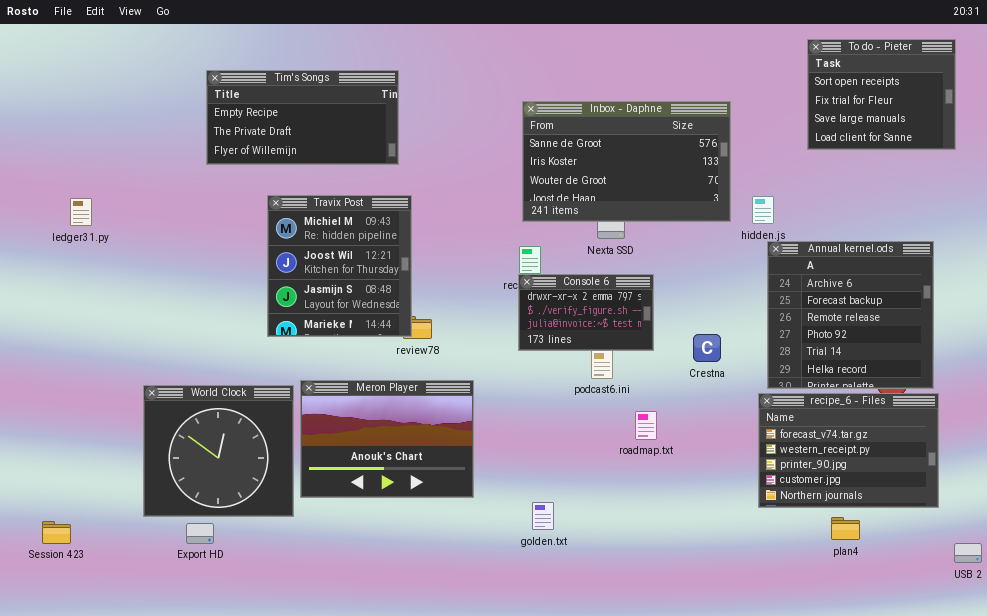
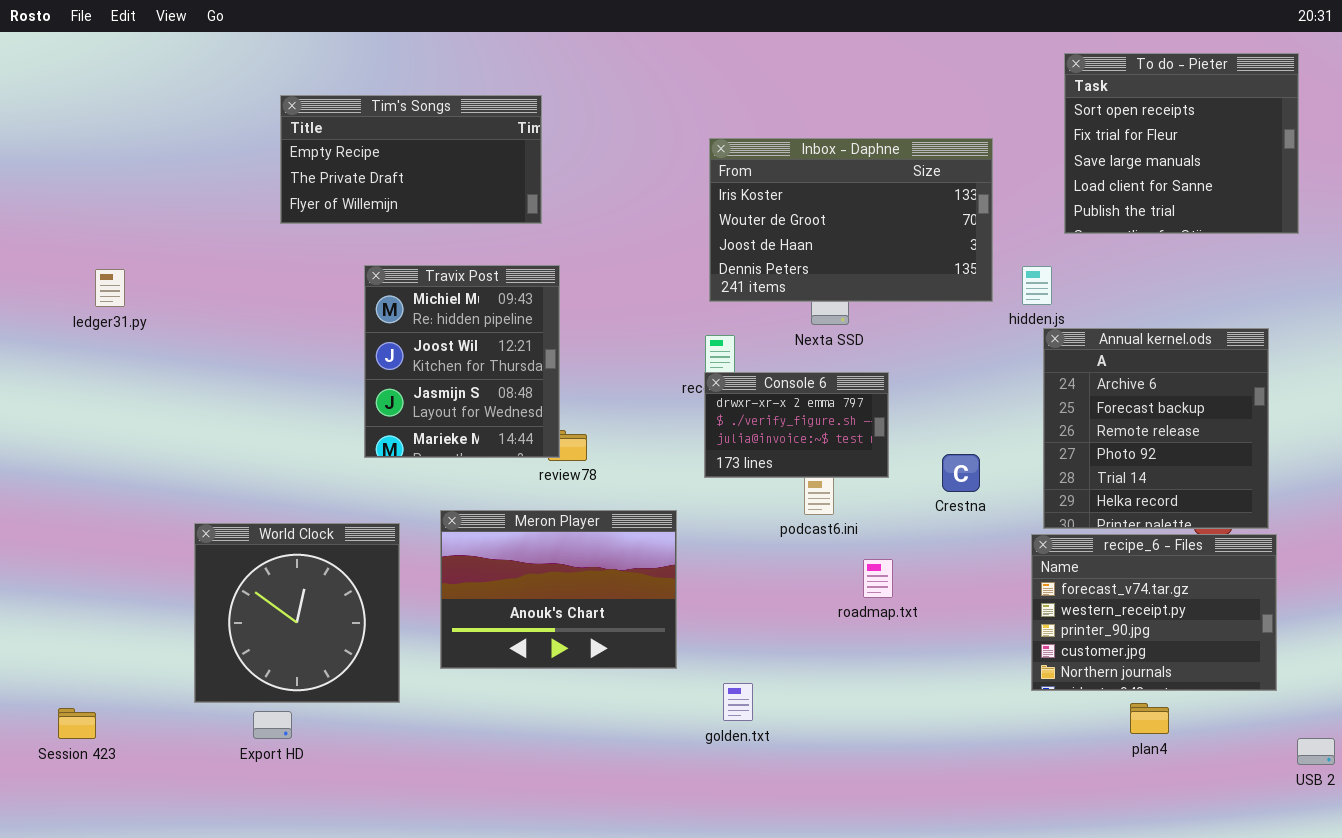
To do - Pieter: [807,39,956,150] -> [1064,53,1299,234], resized
Inbox - Daphne: [522,101,731,222] -> [709,138,993,302], scrolled down 1 row
Meron Player: [300,380,474,498] -> [440,510,677,669], moved

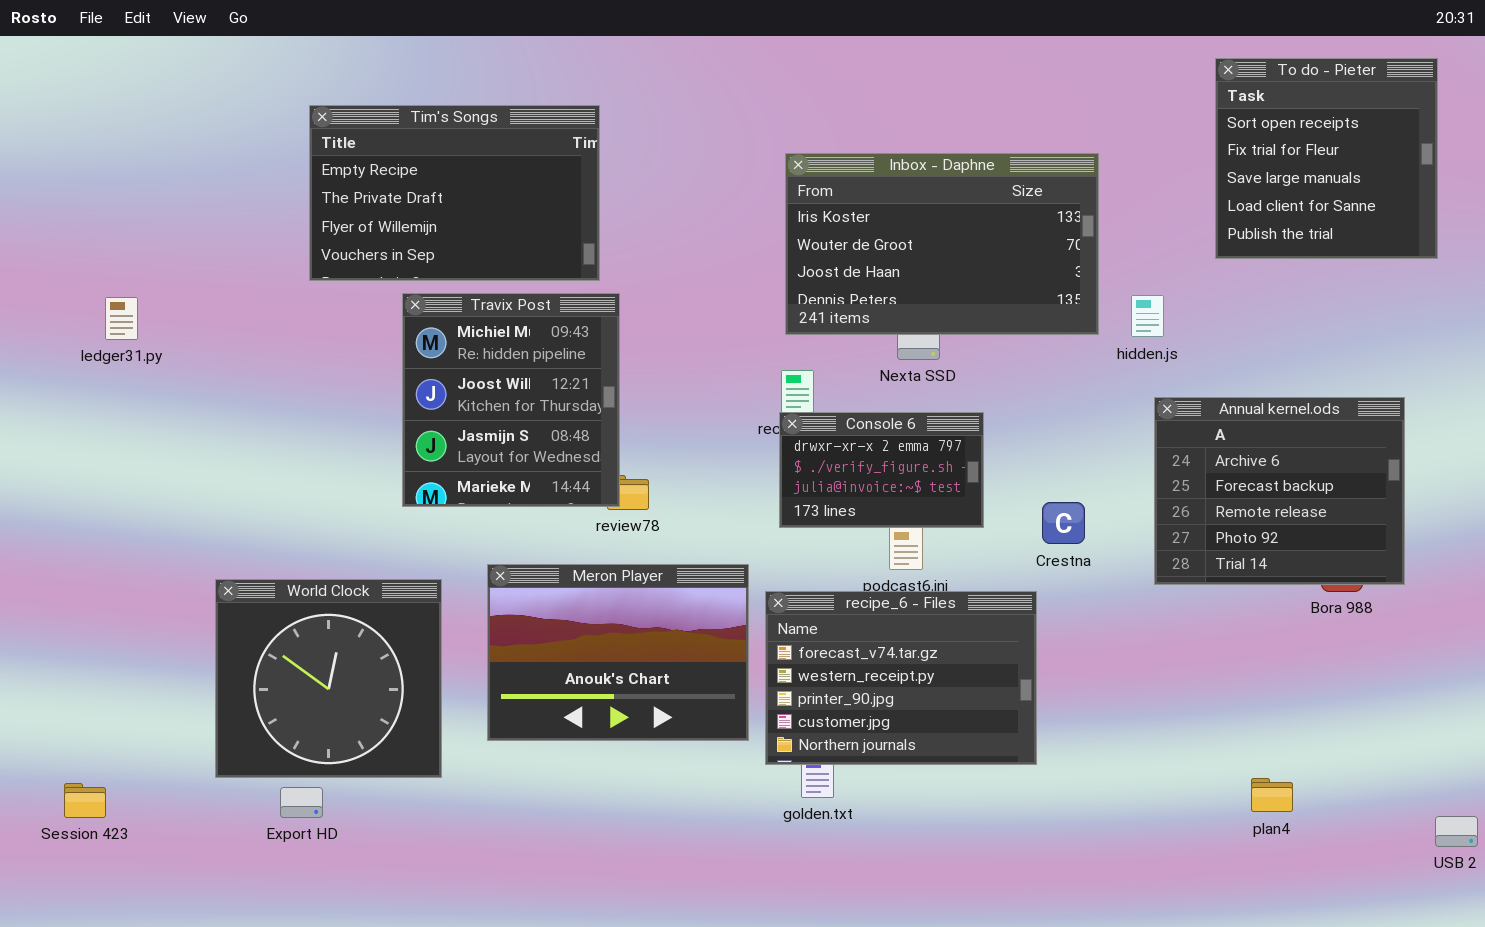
To do - Pieter: [1064,53,1299,234] -> [1215,58,1438,259], resized
Tim's Songs: [280,95,542,224] -> [309,105,600,281], resized
Annual kernel.ods: [1043,328,1269,529] -> [1154,397,1405,585], resized
recipe_6 - Files: [1031,534,1277,691] -> [765,591,1037,765], moved

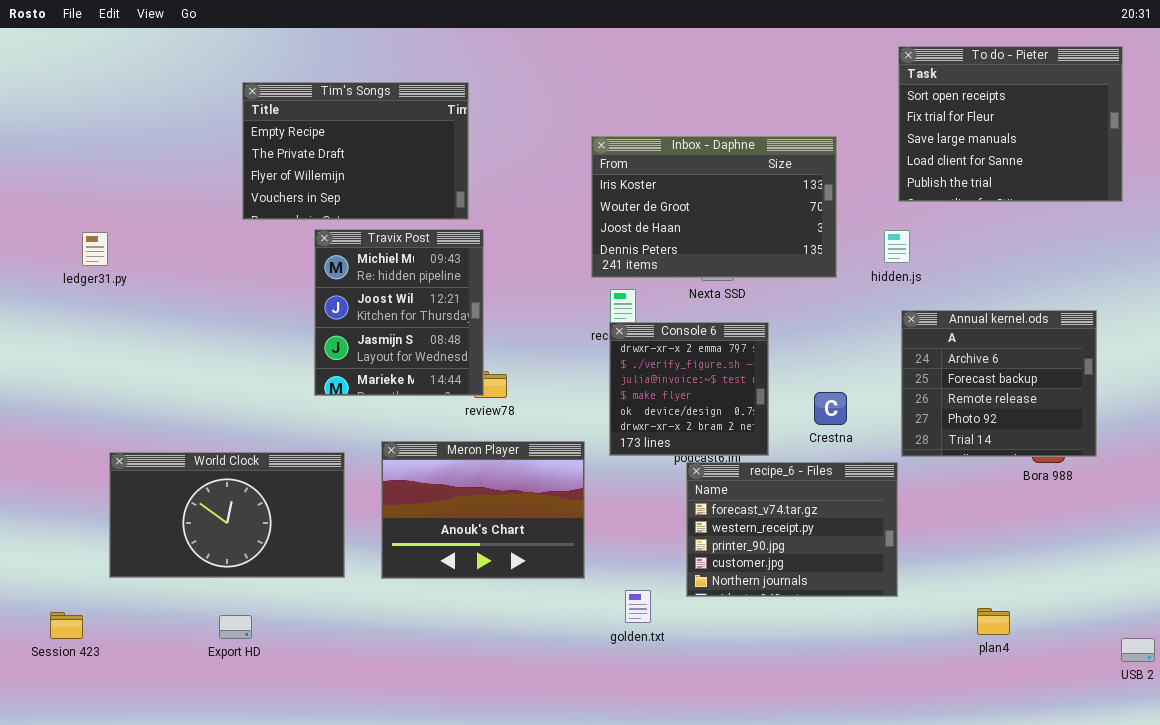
To do - Pieter: [1215,58,1438,259] -> [898,46,1123,202], resized
Inbox - Daphne: [785,153,1099,335] -> [591,136,837,278], moved
Console 6: [779,412,984,528] -> [609,322,769,456], resized
World Clock: [215,579,442,778] -> [109,452,345,578], resized
recipe_6 - Files: [765,591,1037,765] -> [686,462,898,597], moved

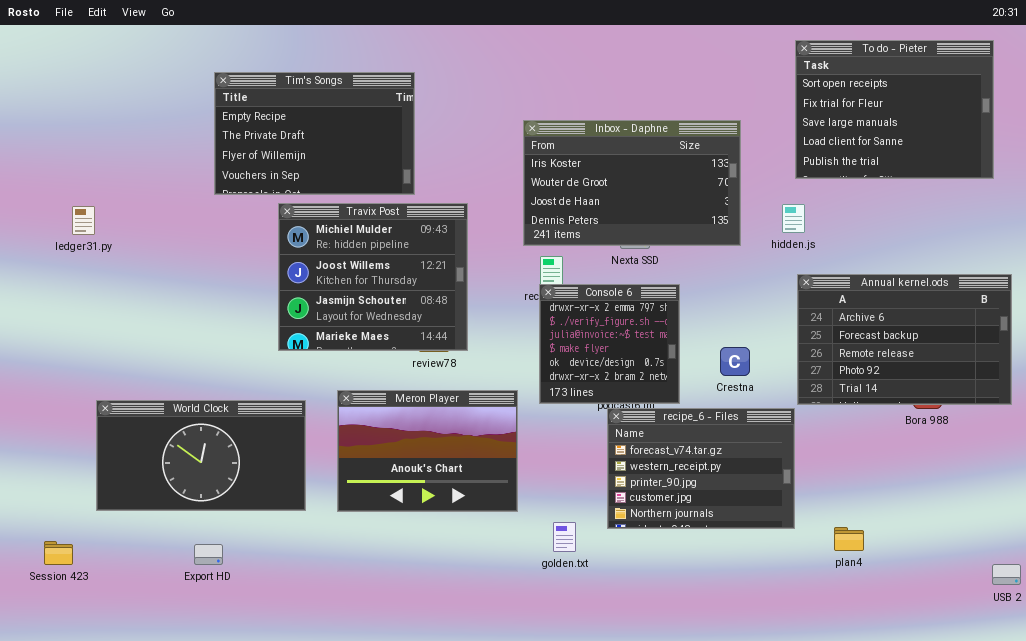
Travix Post: [314,229,484,396] -> [278,203,468,351], resized
Annual kernel.ods: [901,310,1097,457] -> [797,274,1012,405], resized
plan4: [977,608,1010,635] -> [834,527,864,551], moved

